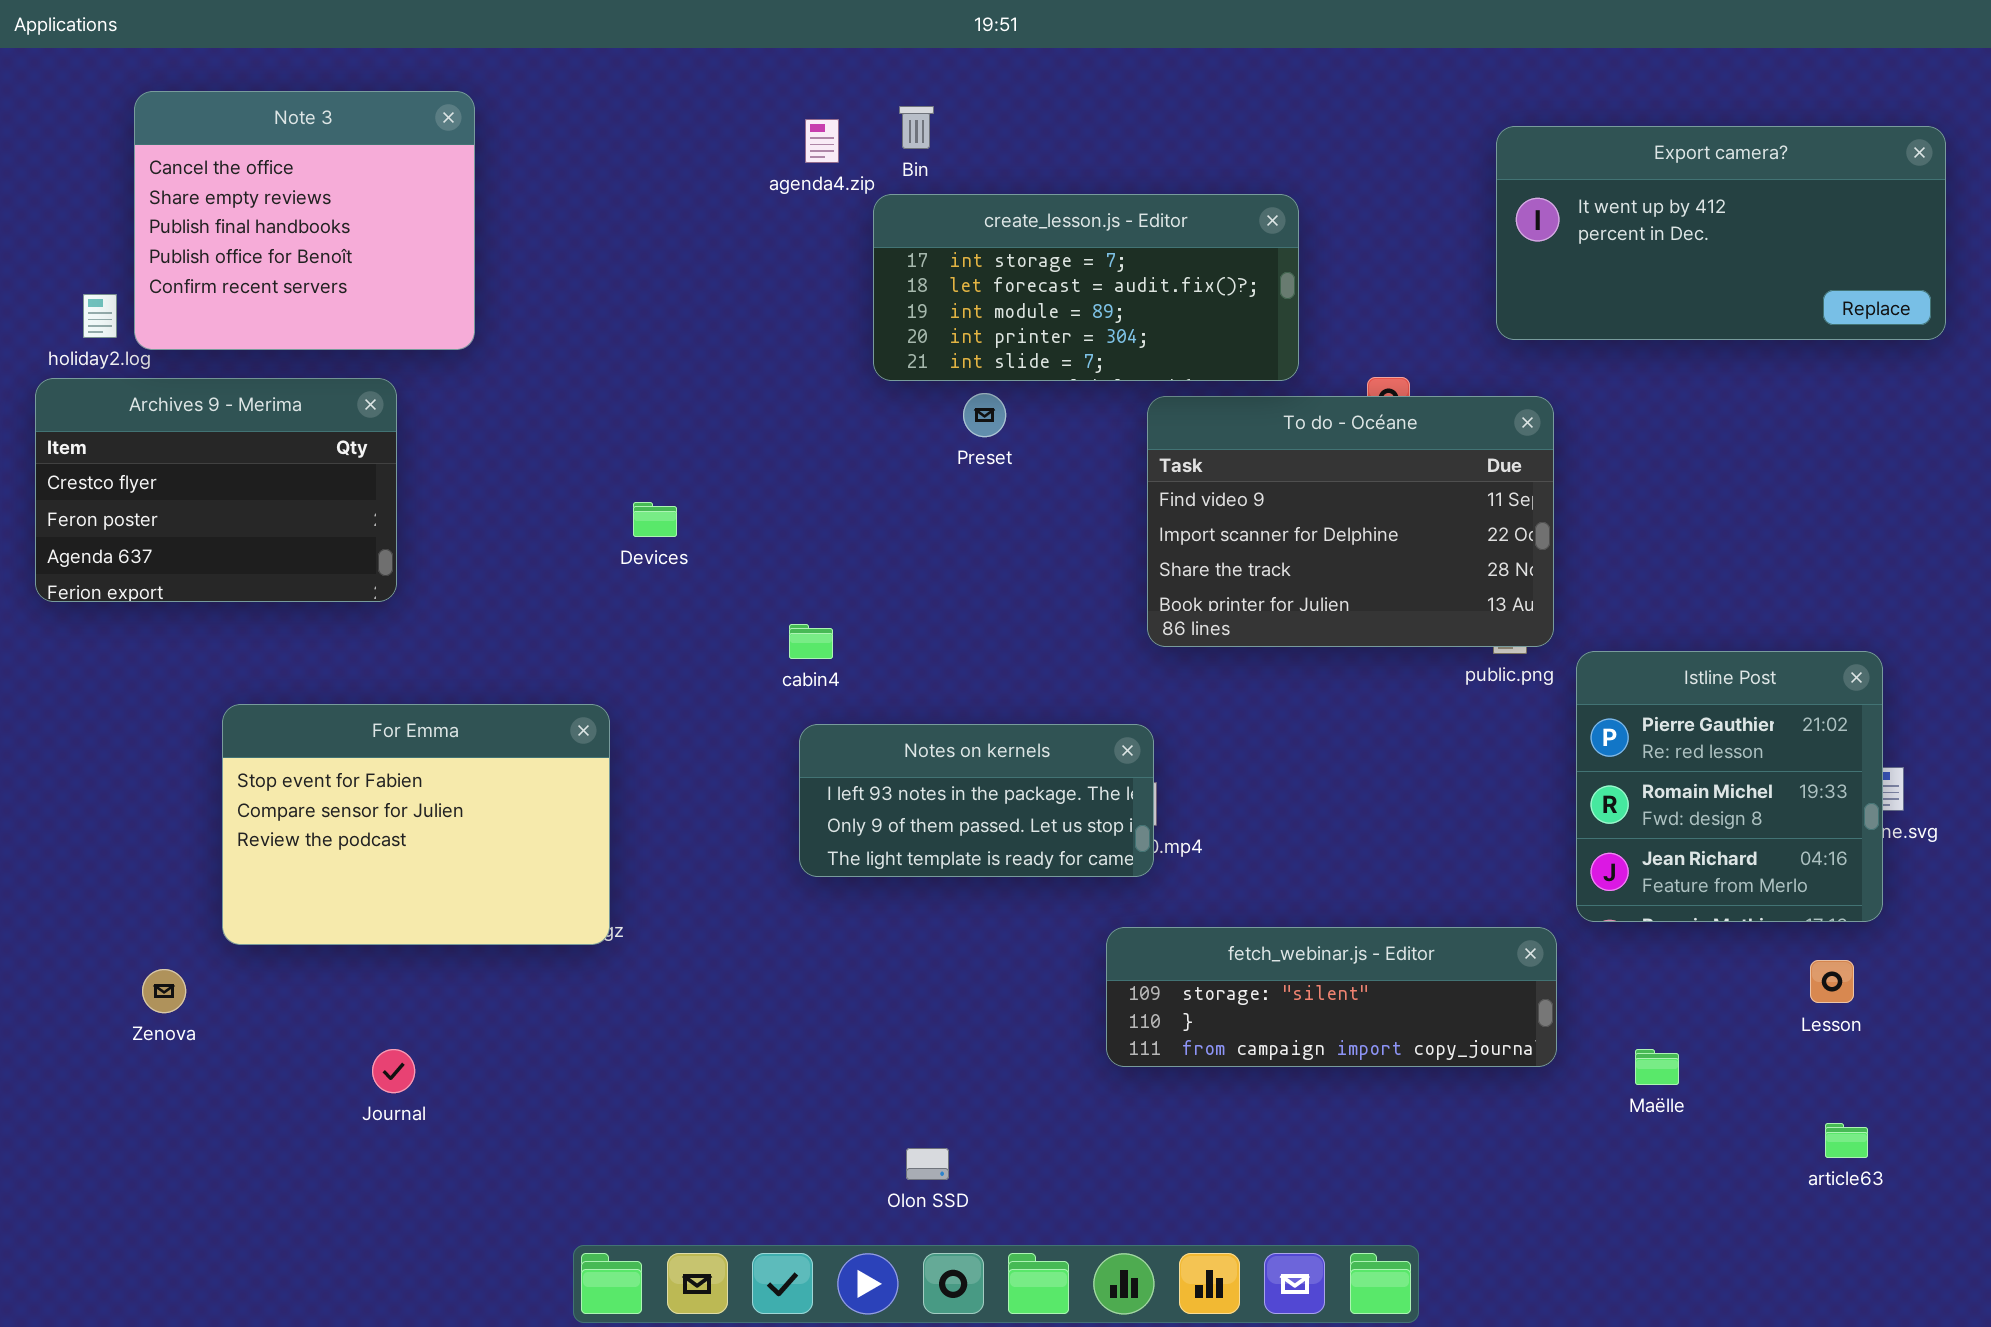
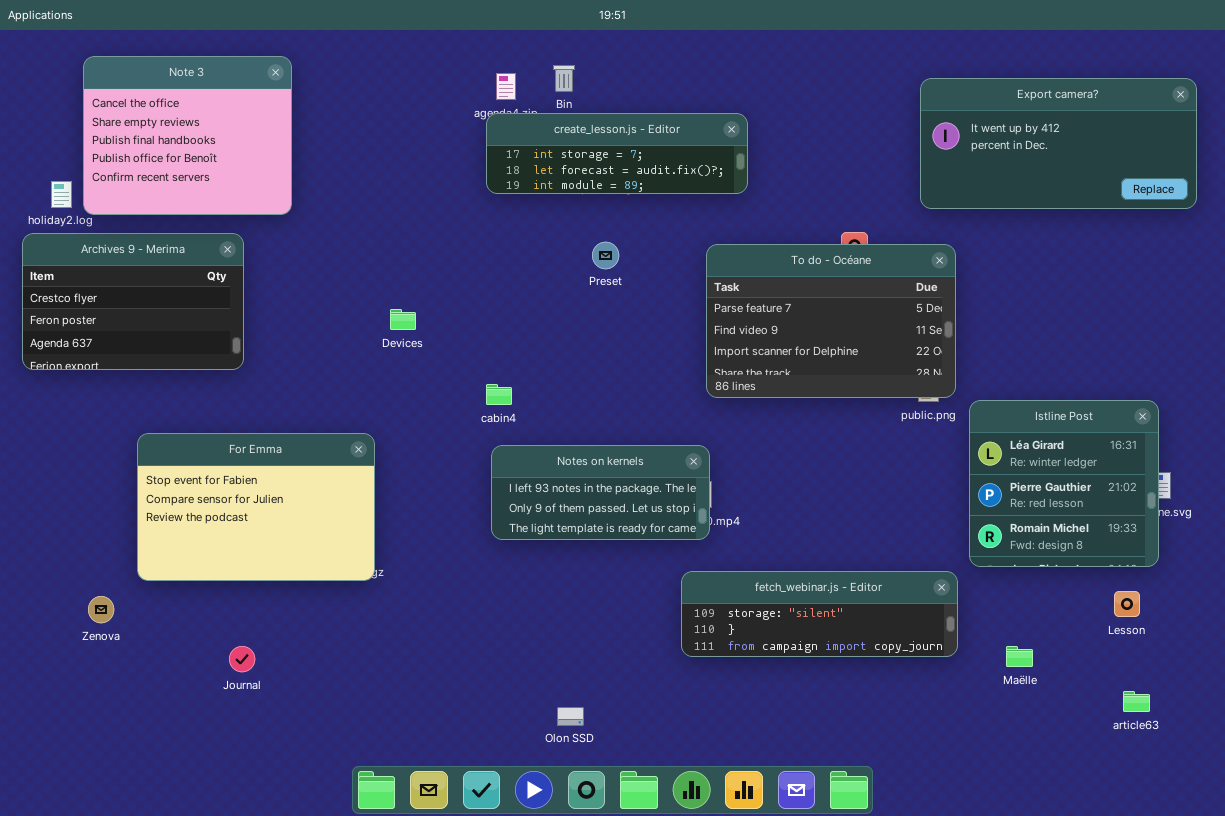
create_lesson.js - Editor: [873,194,1299,381] -> [486,113,748,194], moved, resized
To do - Océane: [1147,396,1554,647] -> [706,244,956,398], scrolled up 1 row
Istline Post: [1576,651,1883,922] -> [969,400,1159,567], scrolled up 1 row

